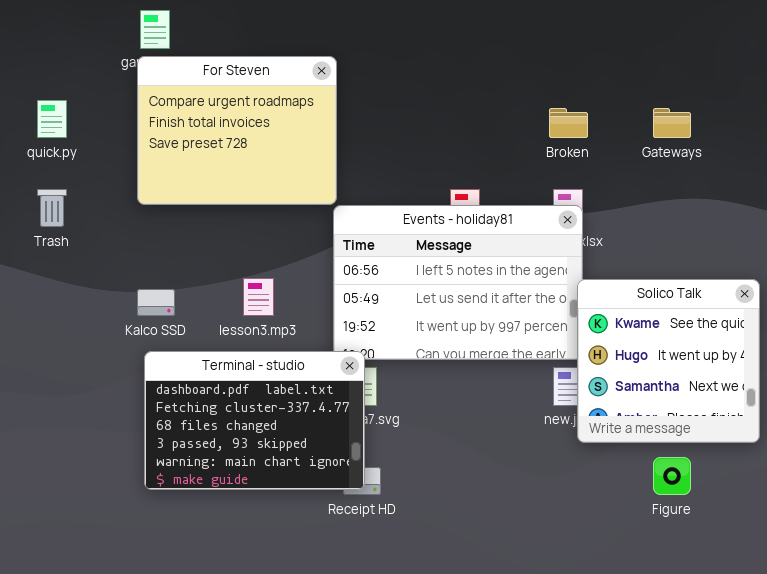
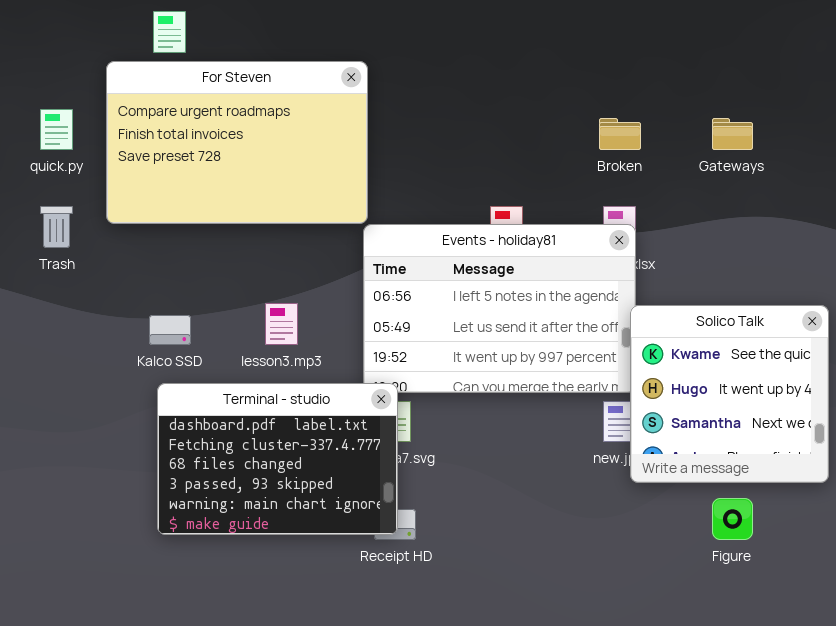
For Steven: [137,56,337,205] -> [106,61,368,224], resized

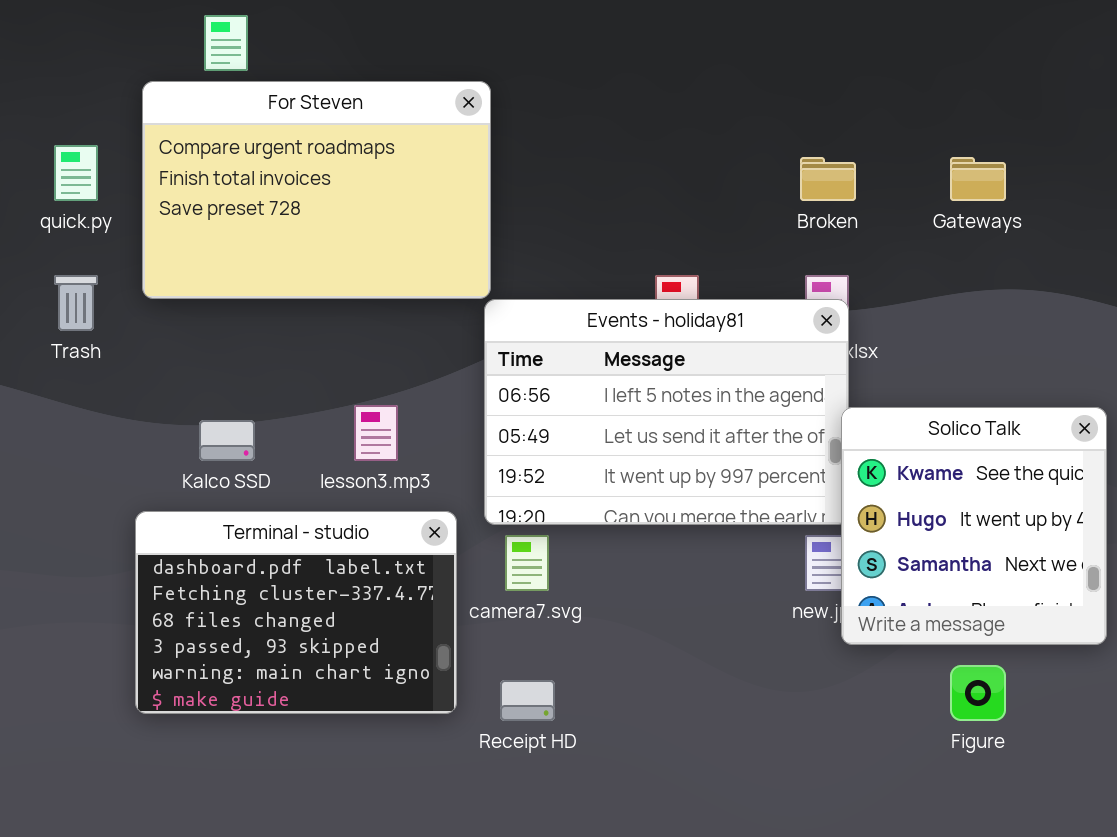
Terminal - studio: [157,383,398,535] -> [135,511,457,714], moved

